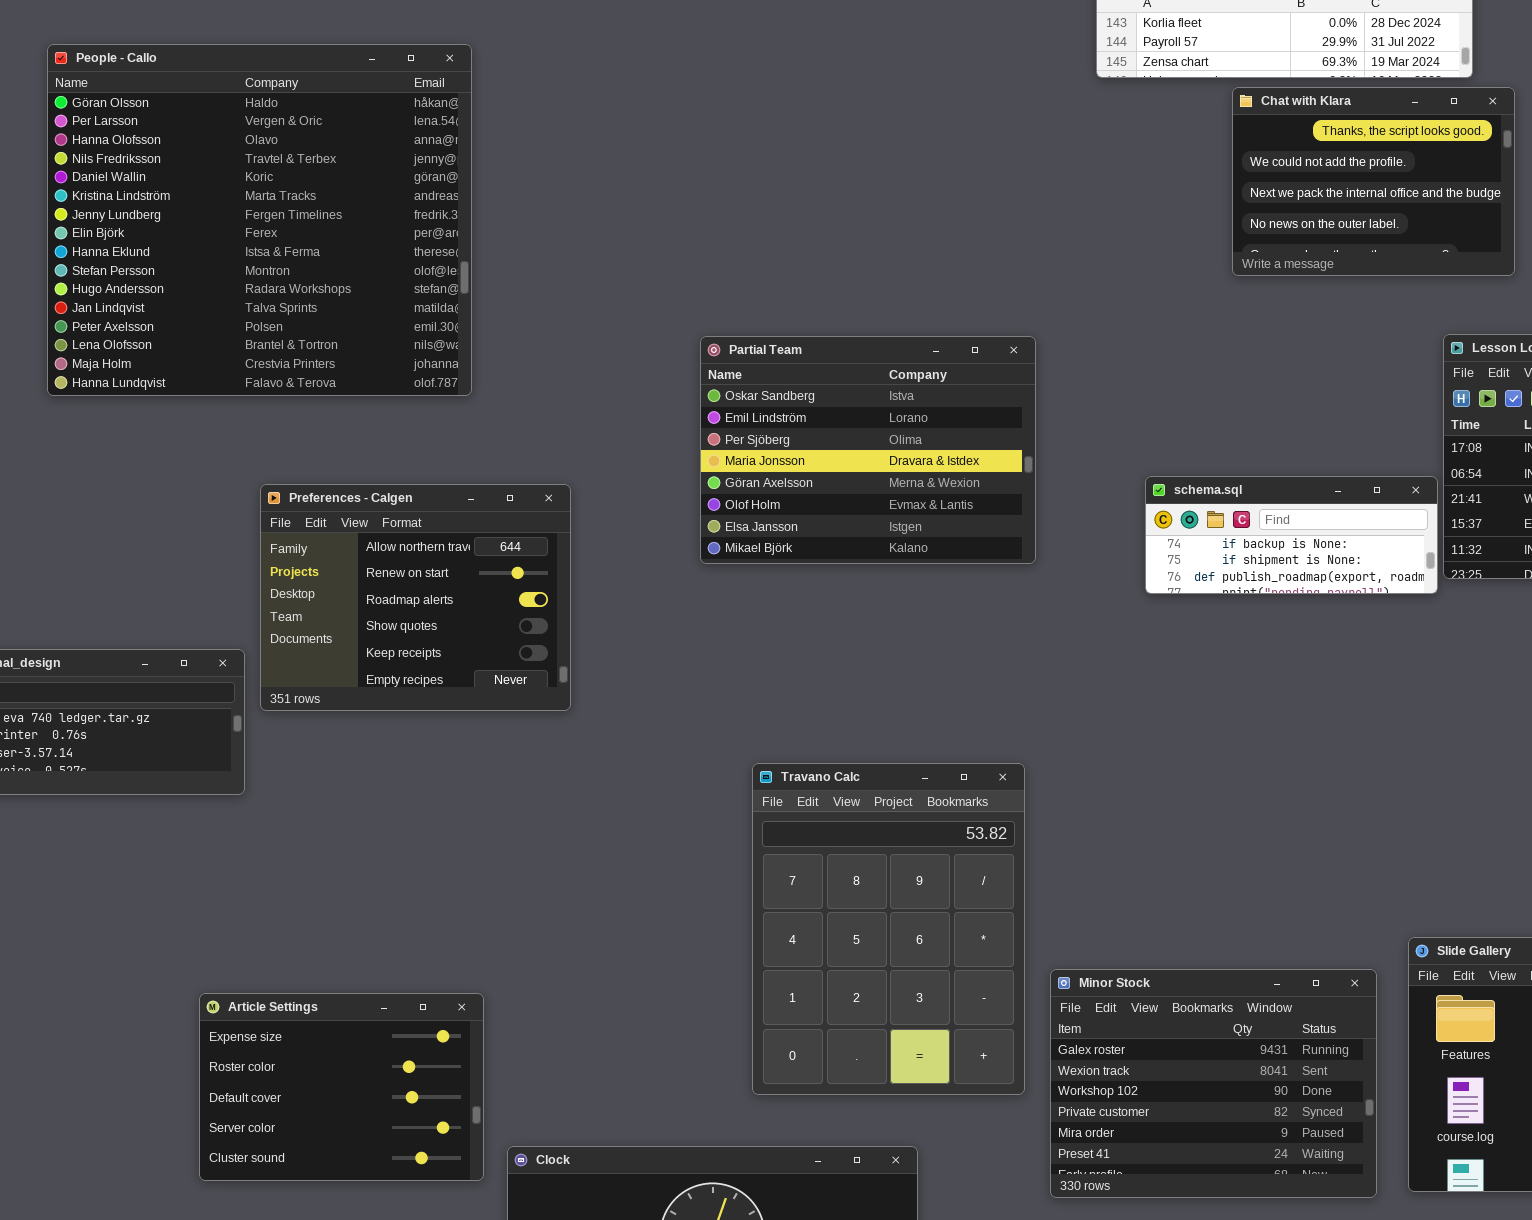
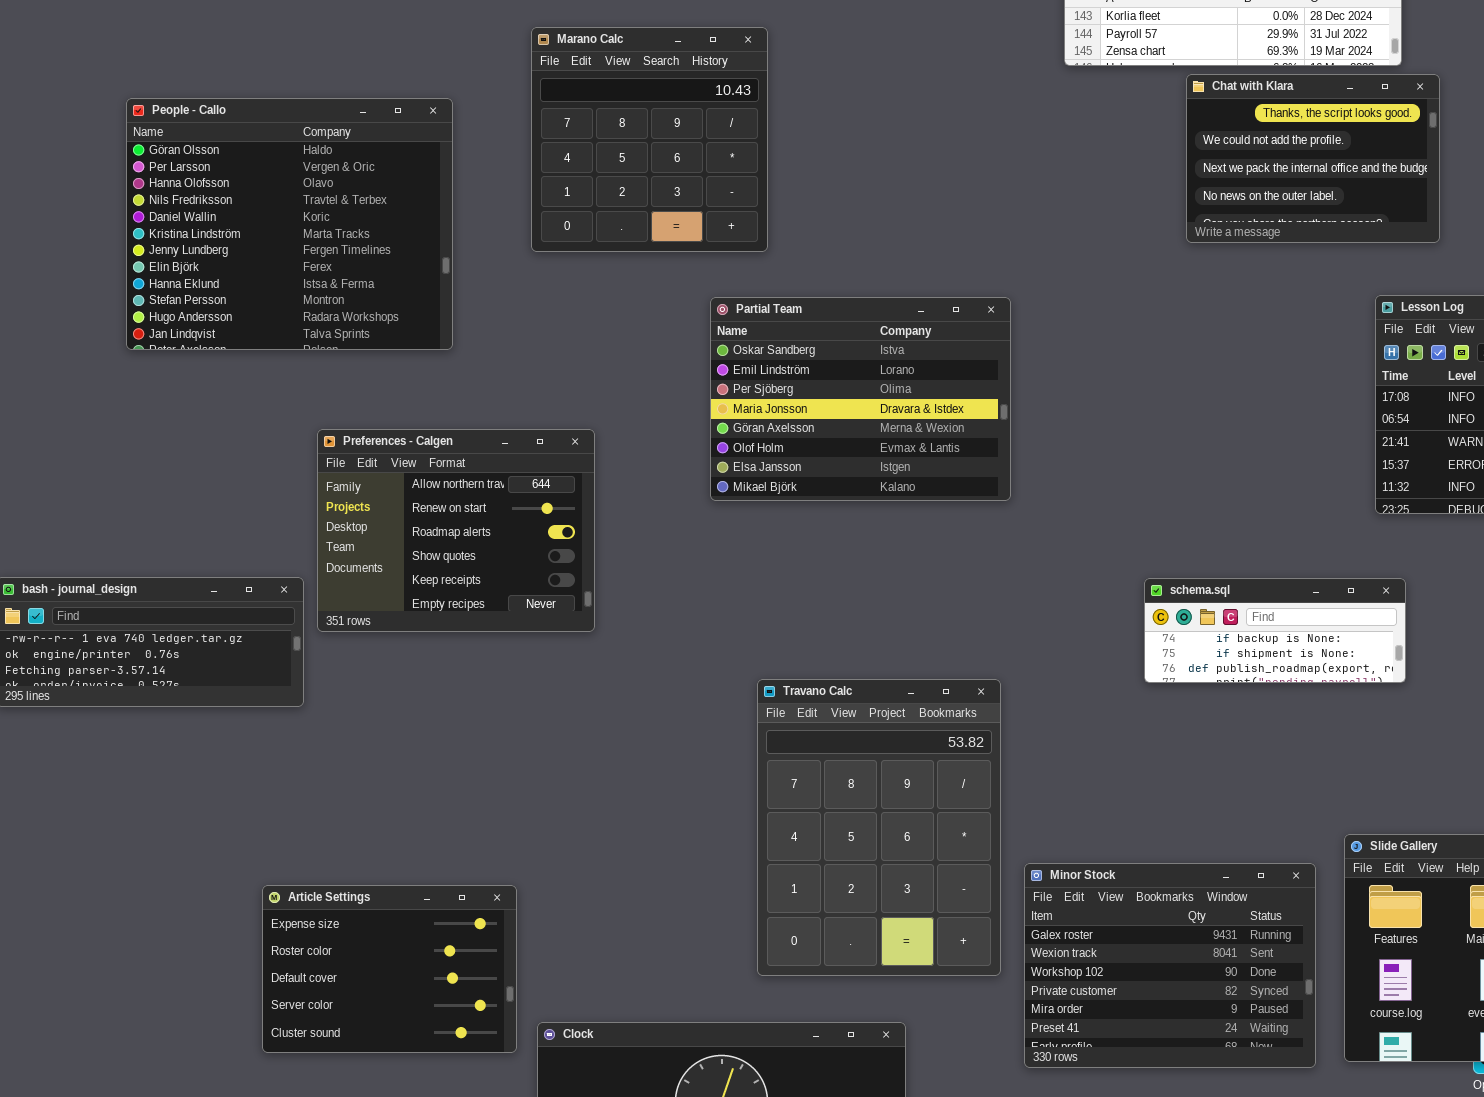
Marano Calc: none -> [531,27,768,252], opened
People - Callo: [47,44,472,396] -> [126,98,453,350], resized
schema.sql: [1145,476,1438,594] -> [1144,578,1406,683], moved

